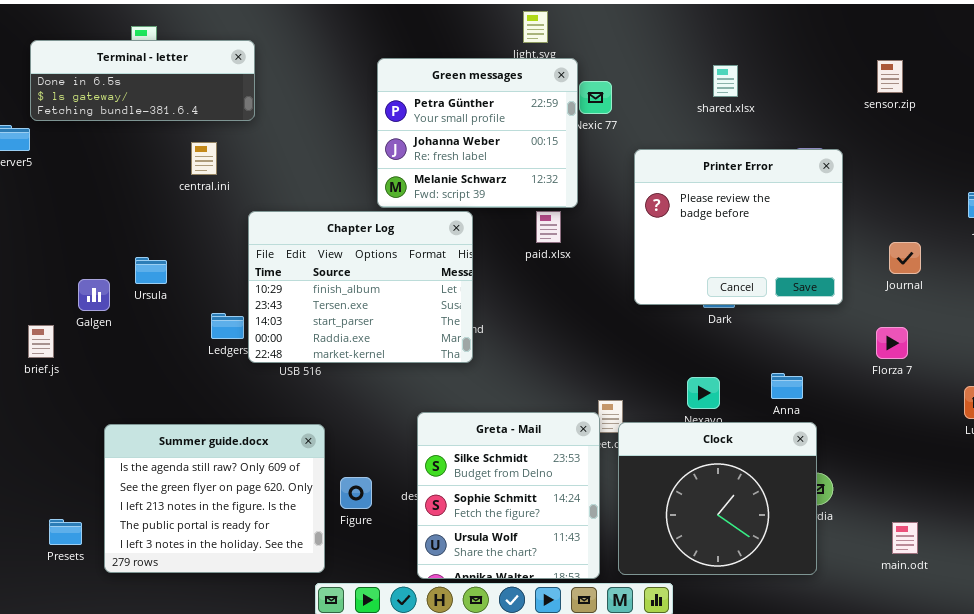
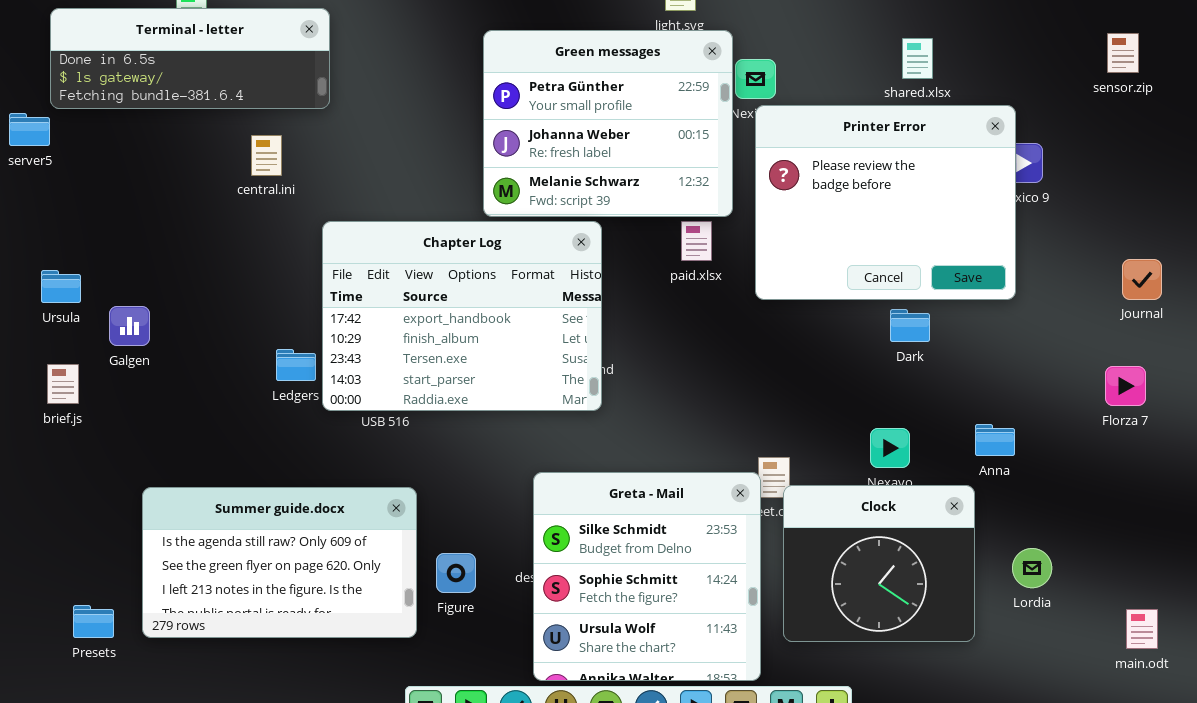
Printer Error: [634,149,843,305] -> [755,105,1016,300], moved
Chapter Log: [248,211,473,363] -> [322,221,602,411], scrolled up 1 row
Ursula: [135,257,167,284] -> [41,270,81,303], moved
Clock: [618,422,817,575] -> [783,485,975,642], resized
Summer guide.docx: [104,424,325,573] -> [142,487,417,638], resized

